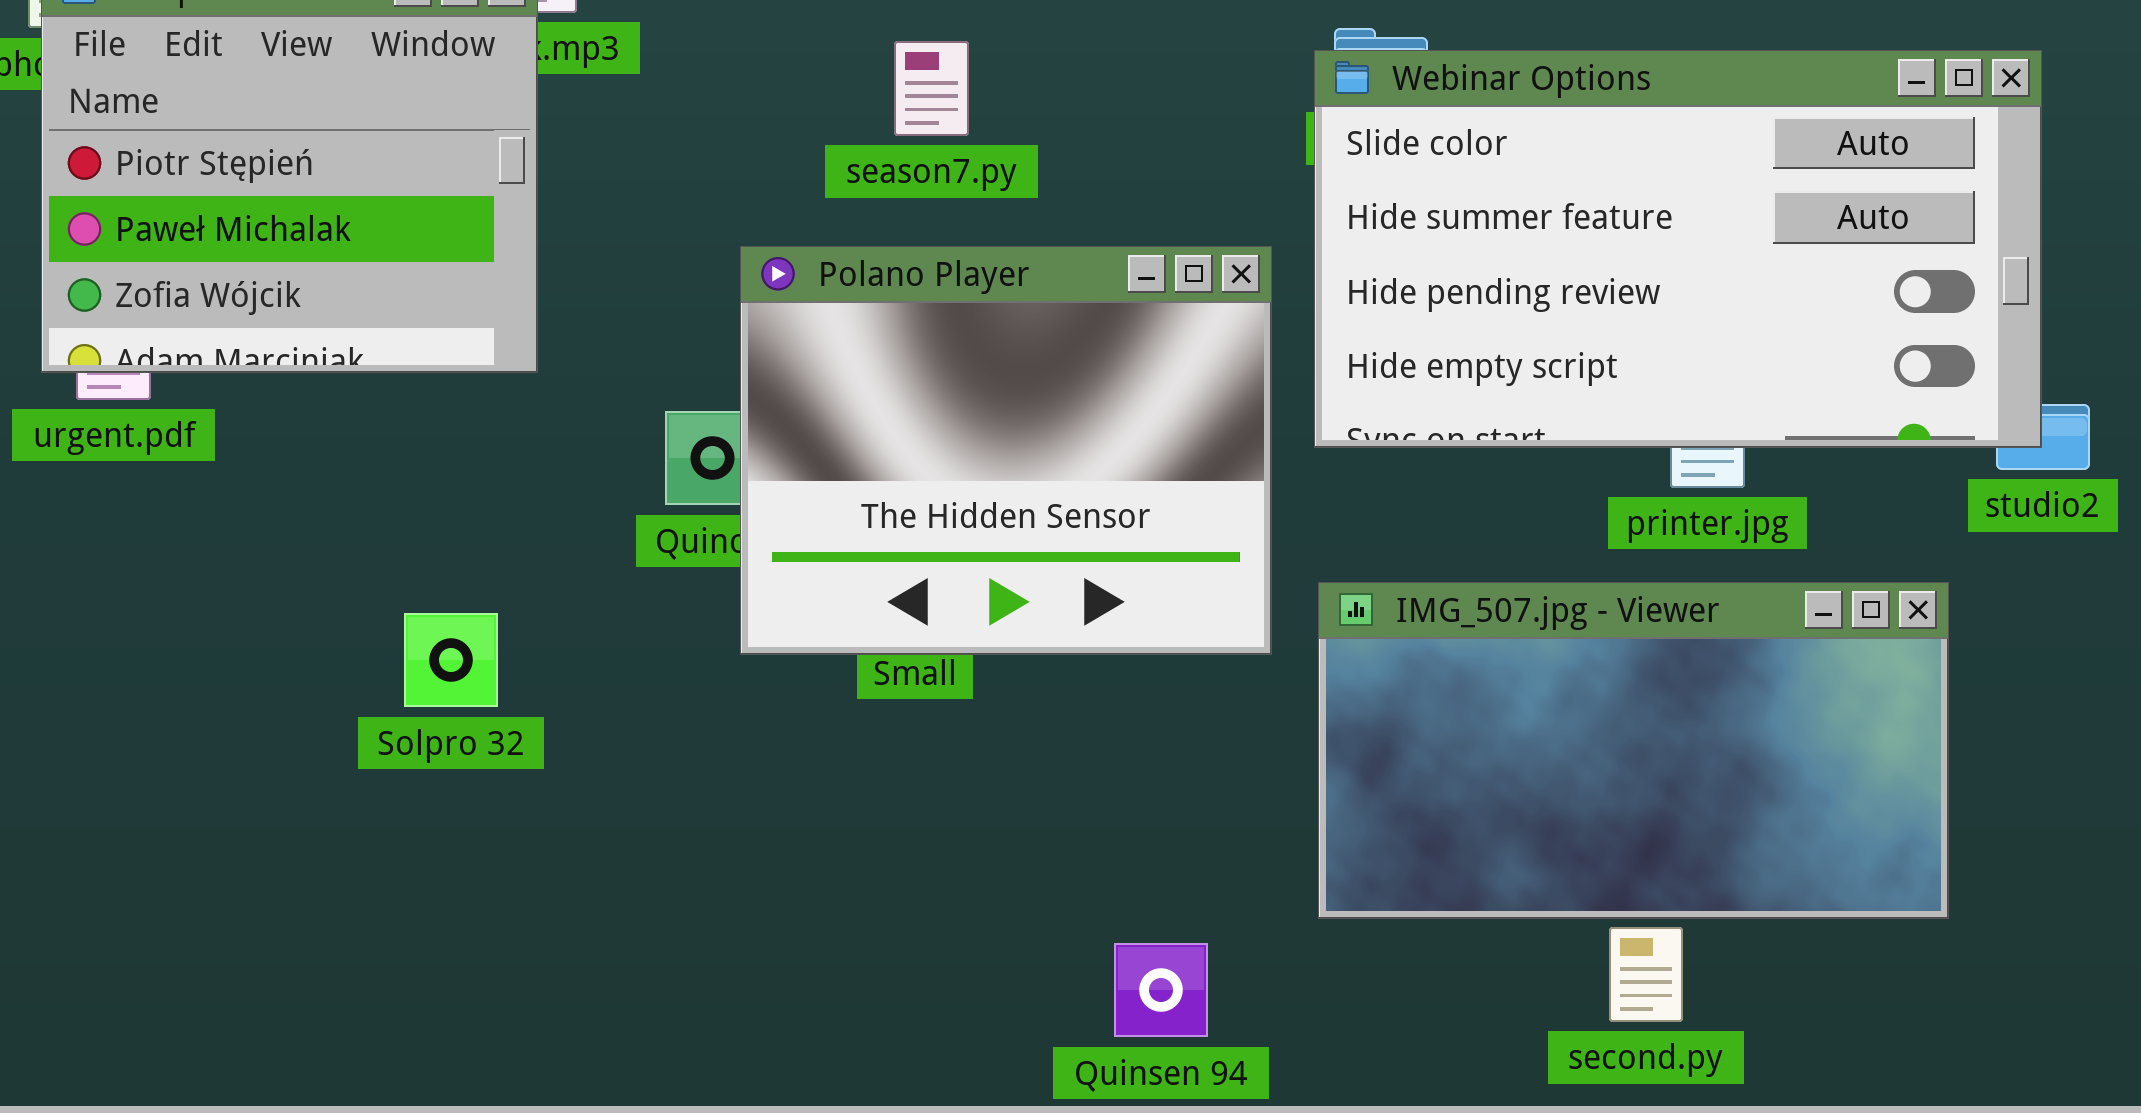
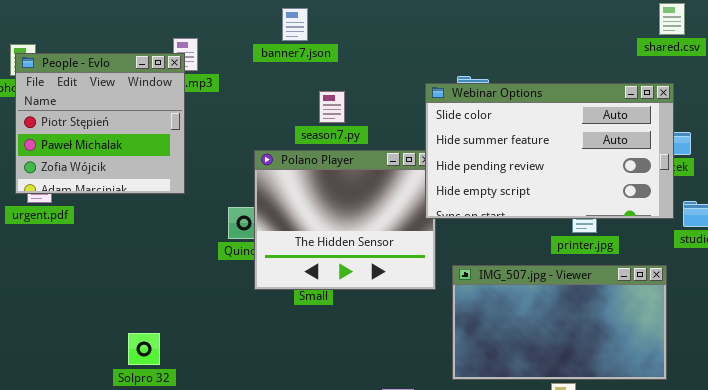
season7.py: [894,41,969,136] -> [319,91,345,123], moved
Webinar Options: [1314,50,2042,448] -> [425,83,674,219], moved
Solpro 32: [404,613,498,707] -> [128,333,160,365], moved

